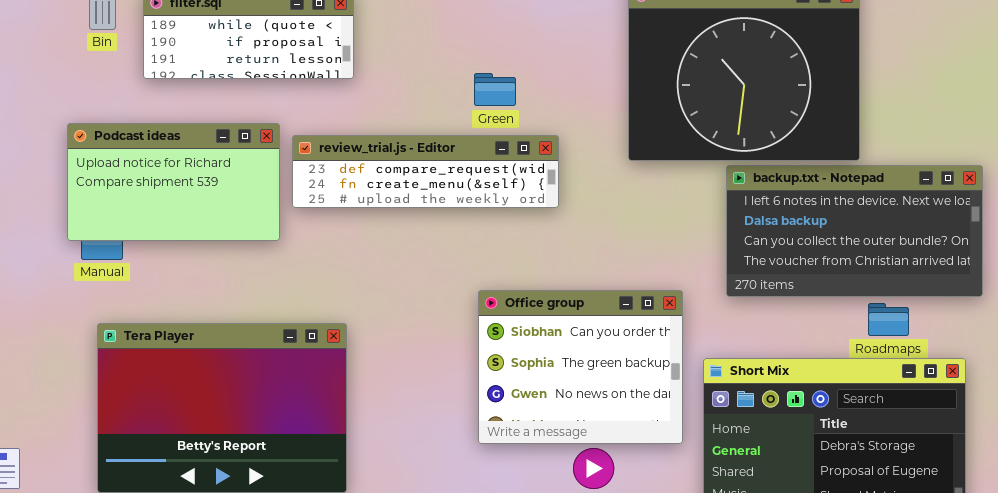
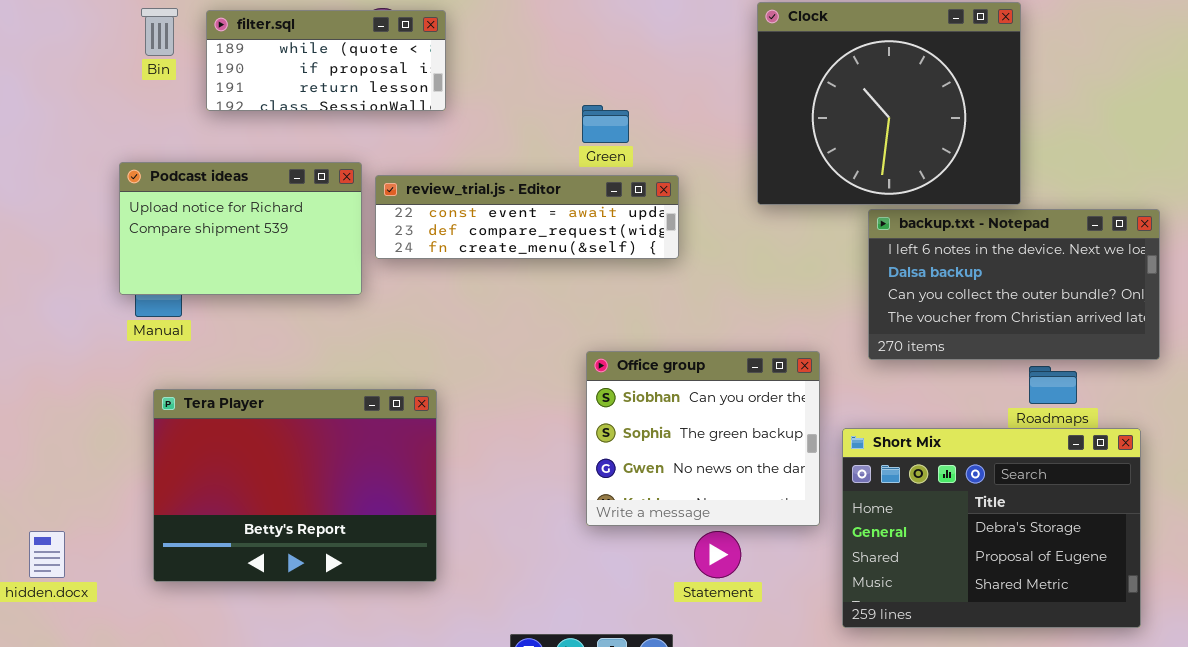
review_trial.js - Editor: [292,135,559,208] -> [375,175,679,259], scrolled up 1 row

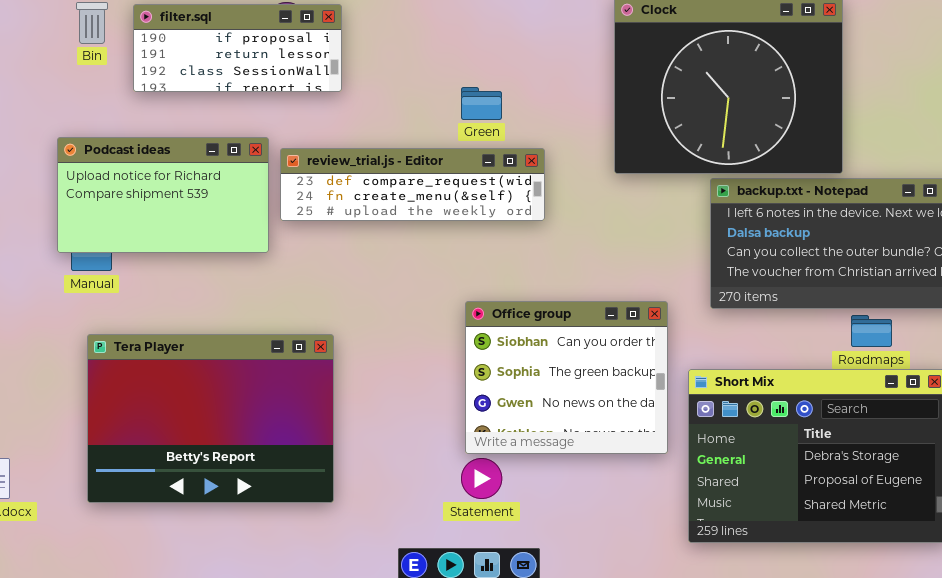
filter.sql: [206,10,446,111] -> [133,4,342,92], scrolled down 1 row
review_trial.js - Editor: [375,175,679,259] -> [280,148,545,221], scrolled down 1 row
Statement: [694,531,741,578] -> [461,458,502,499], moved

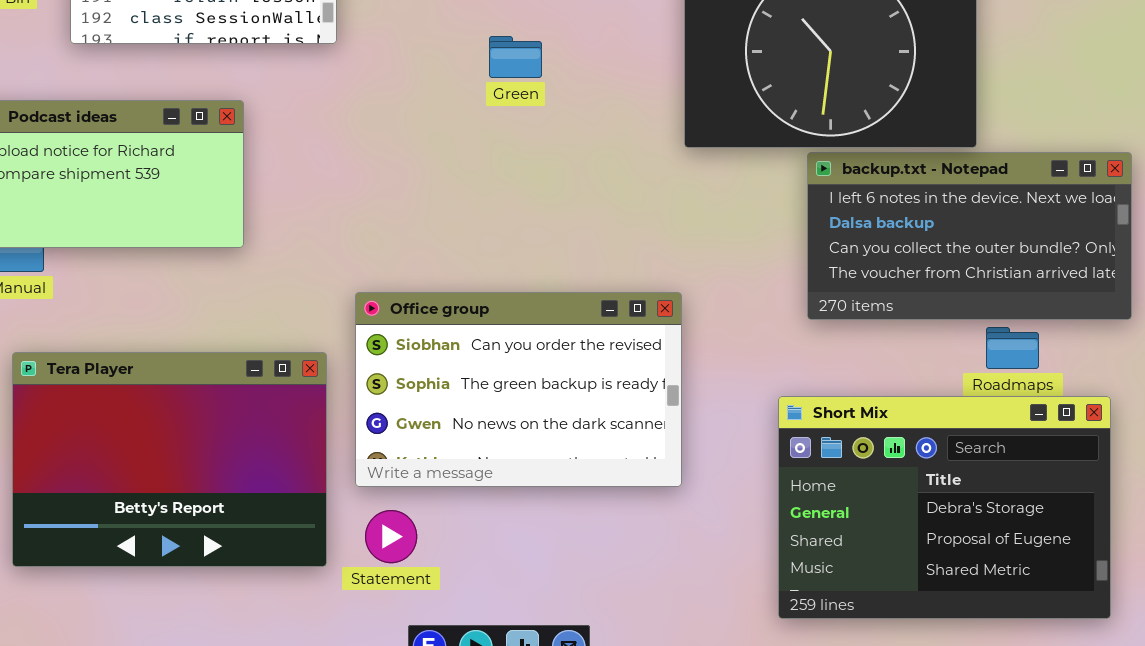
review_trial.js - Editor: [280,148,545,221] -> none, closed
Office group: [465,301,668,454] -> [355,292,682,487], moved, resized
Statement: [461,458,502,499] -> [365,510,417,563], moved

